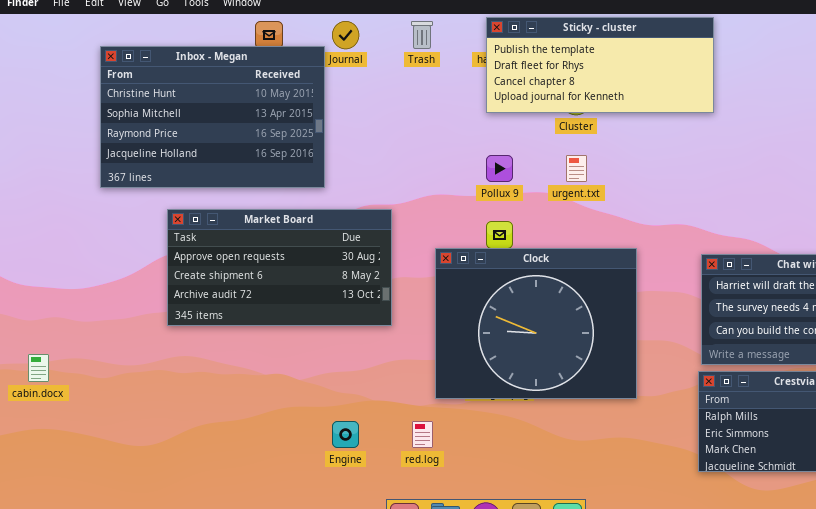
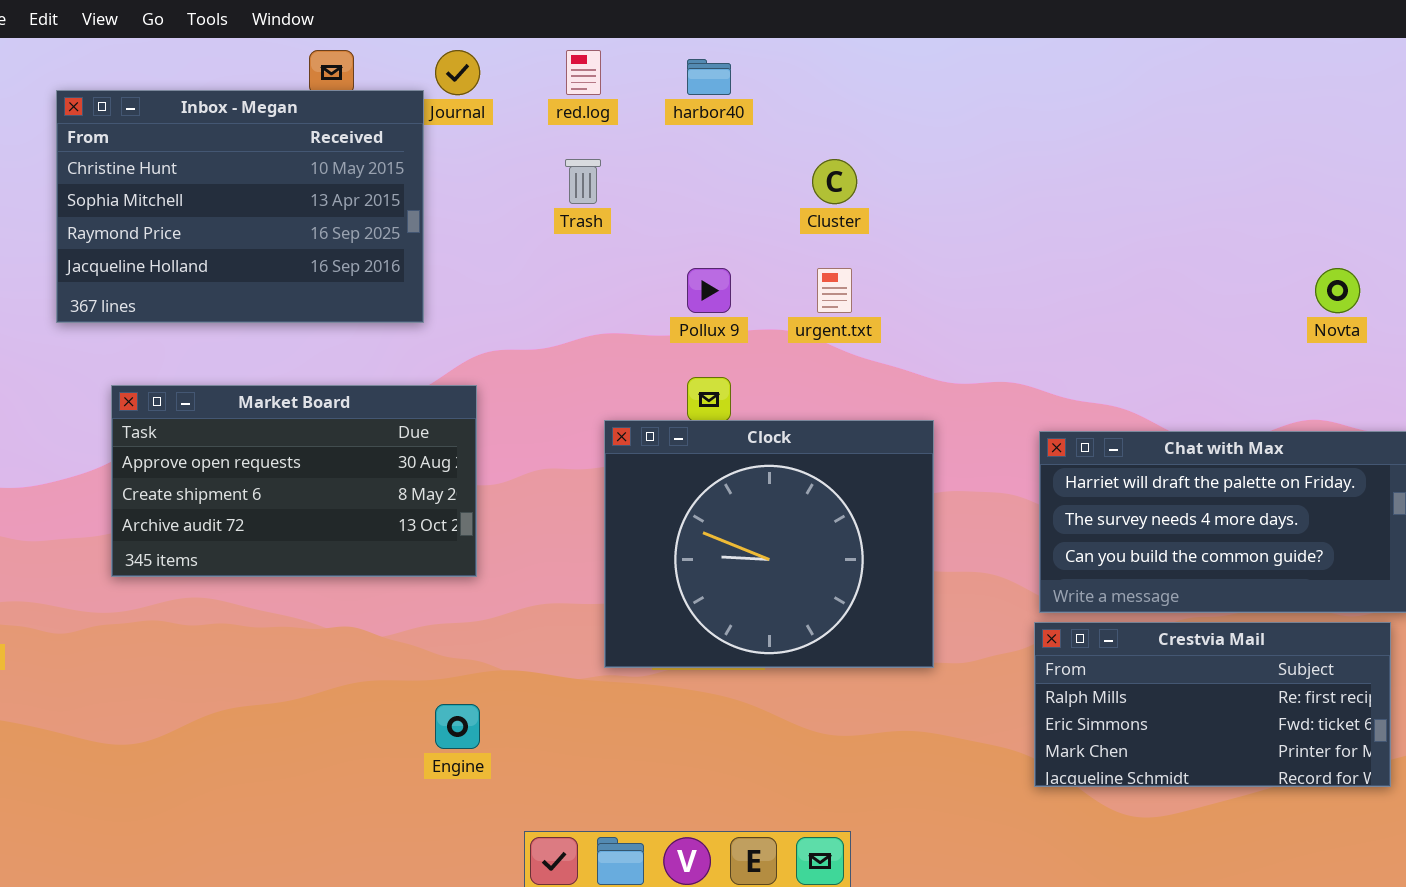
Sticky - cluster: [486,17,714,113] -> none, closed
Trash: [411,21,433,49] -> [565,159,601,204], moved
Market Board: [167,209,392,326] -> [111,385,477,577], moved
red.log: [412,421,433,448] -> [566,50,601,95], moved

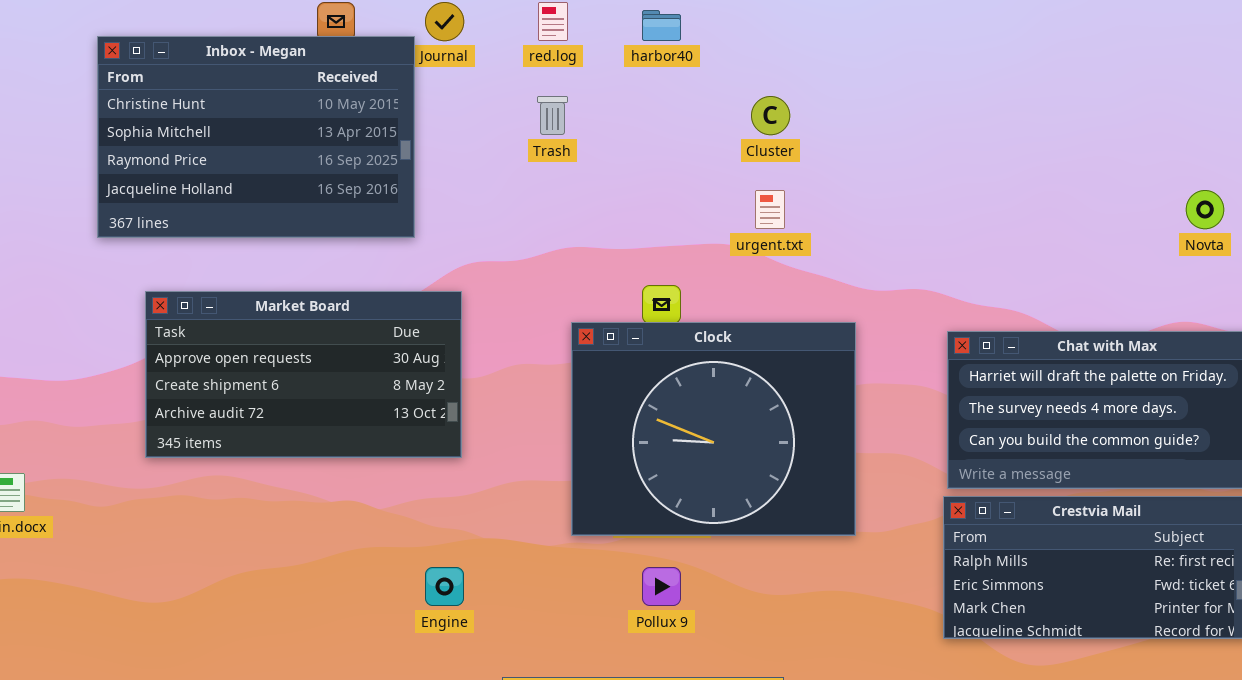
Pollux 9: [687,268,731,313] -> [642,567,681,606], moved

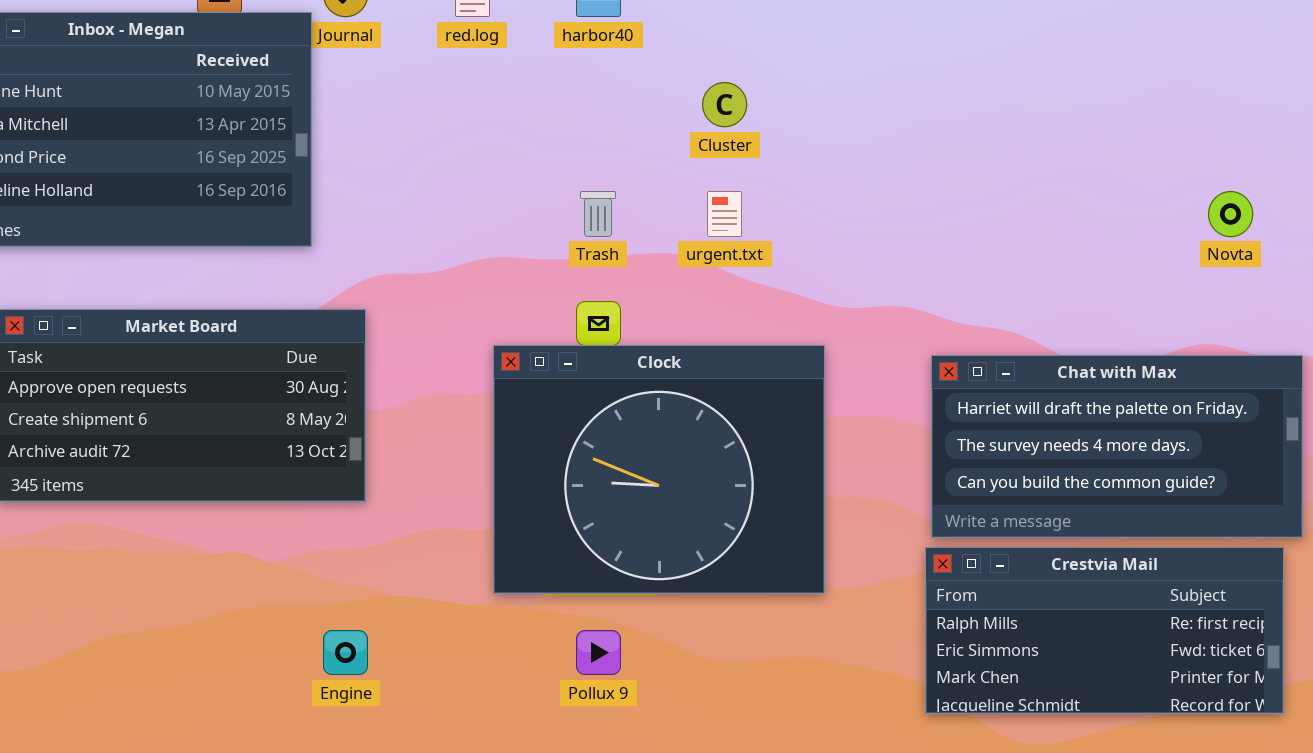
Trash: [537,96,568,135] -> [580,191,616,237], moved

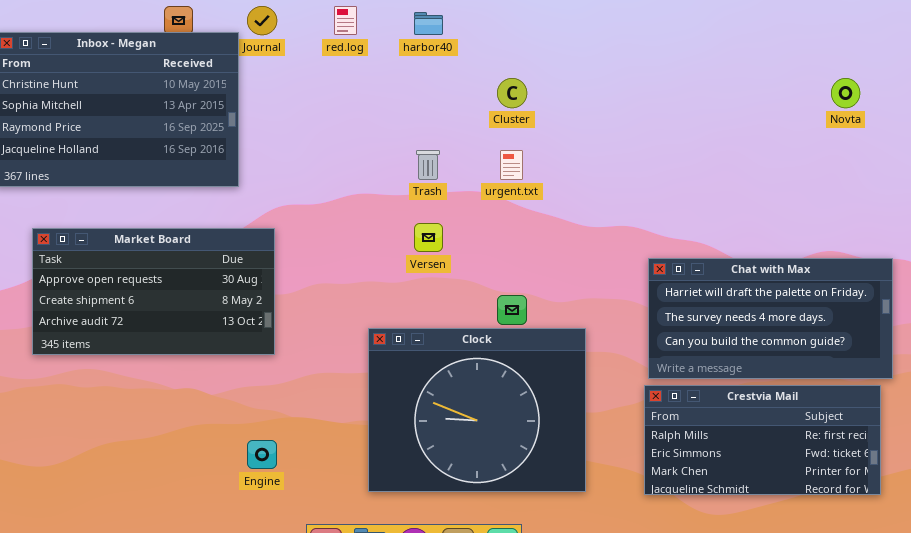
Novta: [1208,191,1253,237] -> [831,78,860,108], moved
Clock: [493,345,825,594] -> [368,328,586,492], moved

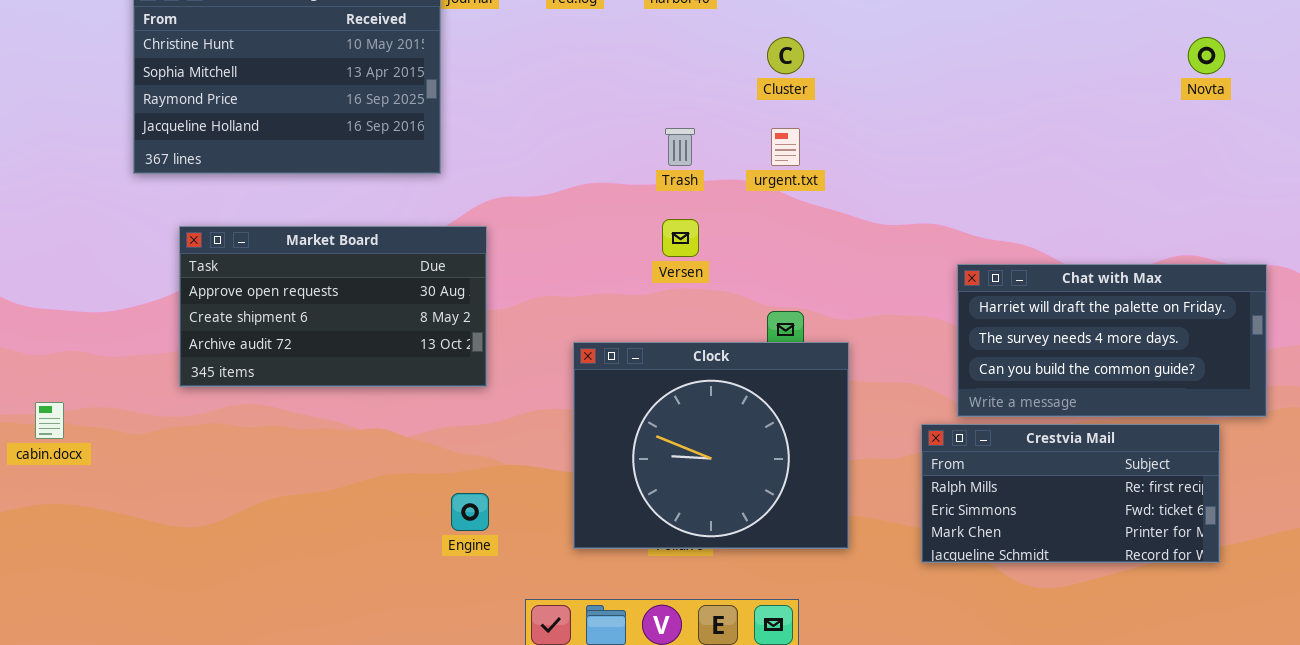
Clock: [368,328,586,492] -> [573,342,849,549], moved
Crestvia Mail: [644,385,881,495] -> [921,424,1220,563], moved

